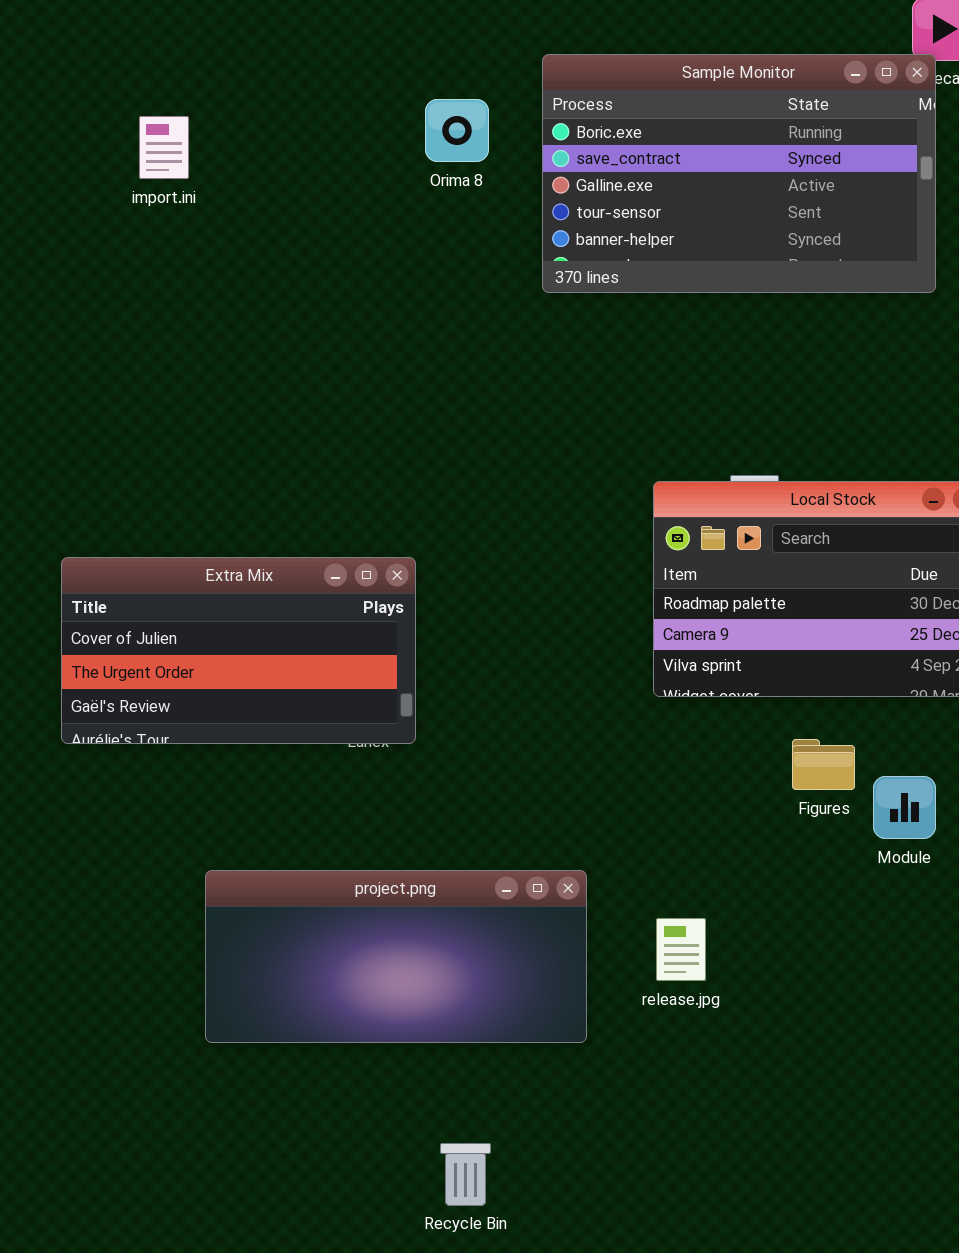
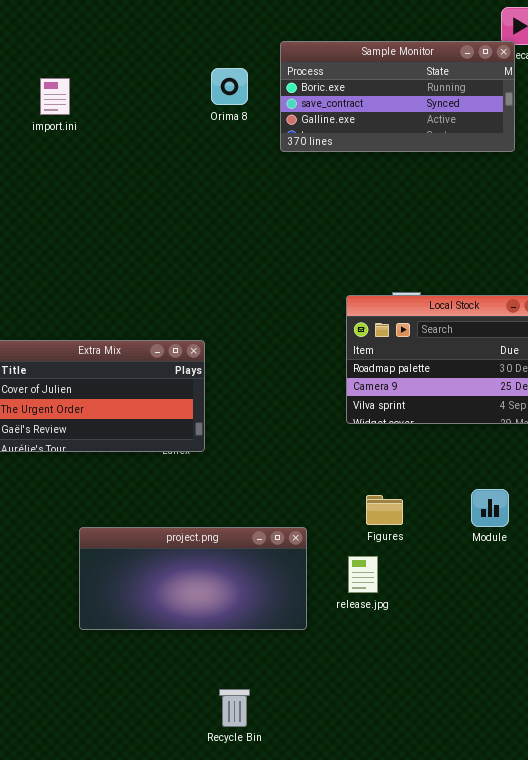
Sample Monitor: [542,54,936,293] -> [280,41,515,152], resized
Figures: [792,739,855,790] -> [366,495,403,525], moved
Module: [873,776,936,839] -> [471,489,509,527], moved

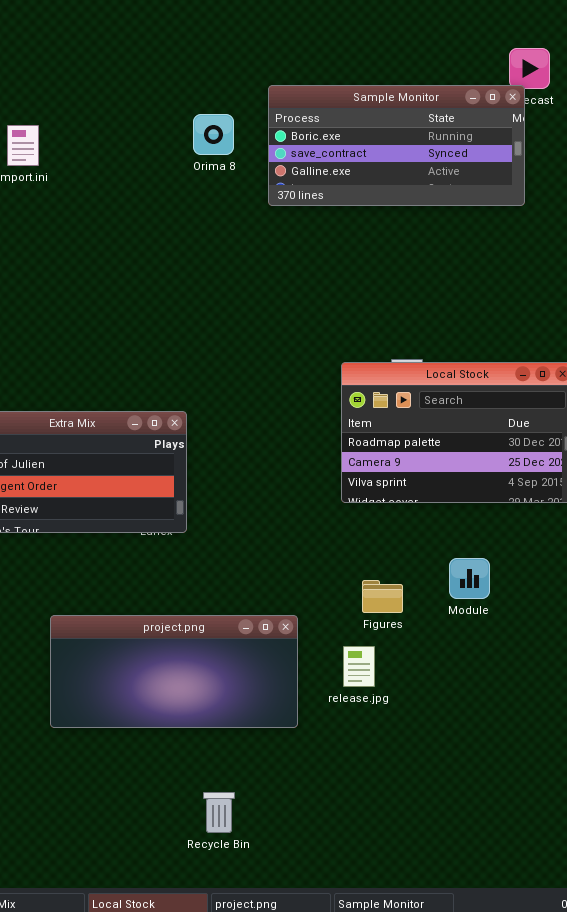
Module: [471,489,509,527] -> [449,558,490,599], moved

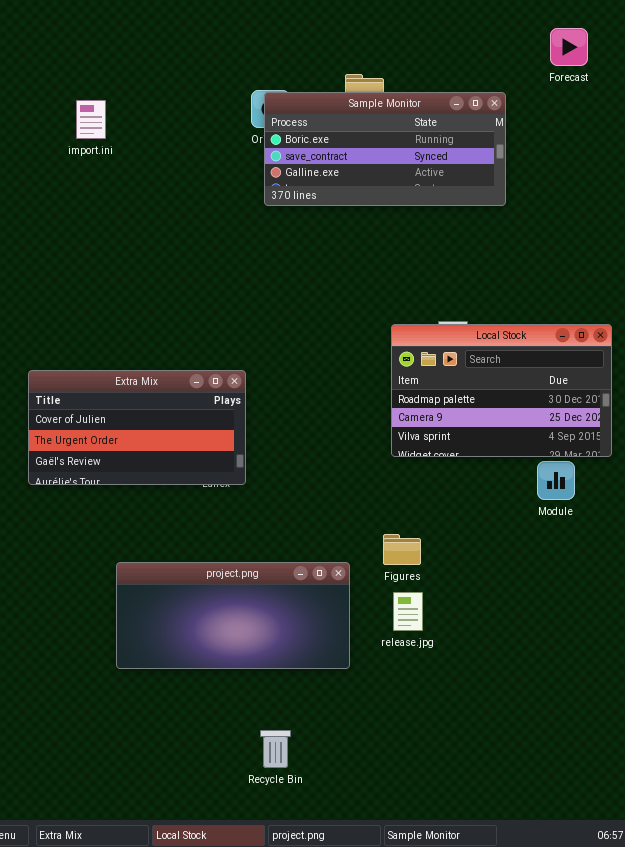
Sample Monitor: [268,85,525,206] -> [264,92,506,206], moved
Module: [449,558,490,599] -> [537,461,575,500], moved
Figures: [362,580,403,613] -> [383,534,421,565], moved

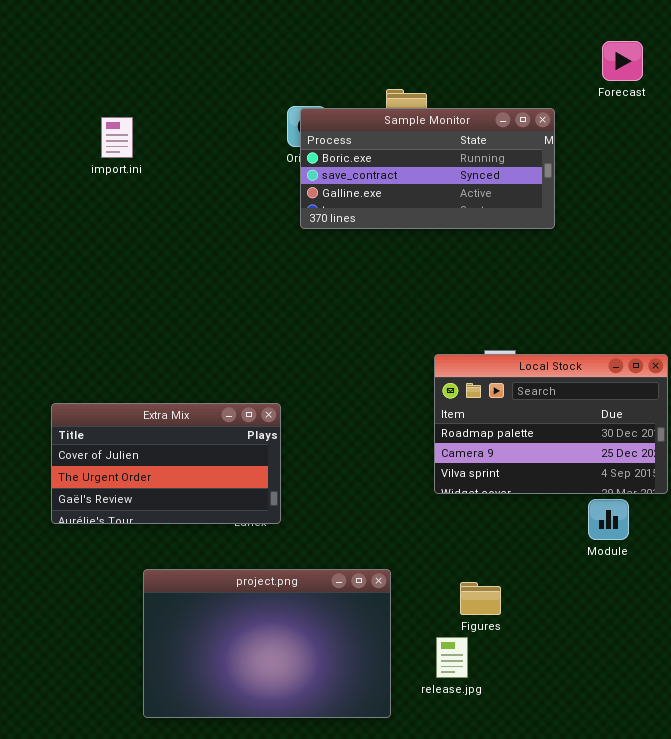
Figures: [383,534,421,565] -> [460,582,501,615], moved
project.png: [116,562,350,669] -> [143,569,391,718], resized

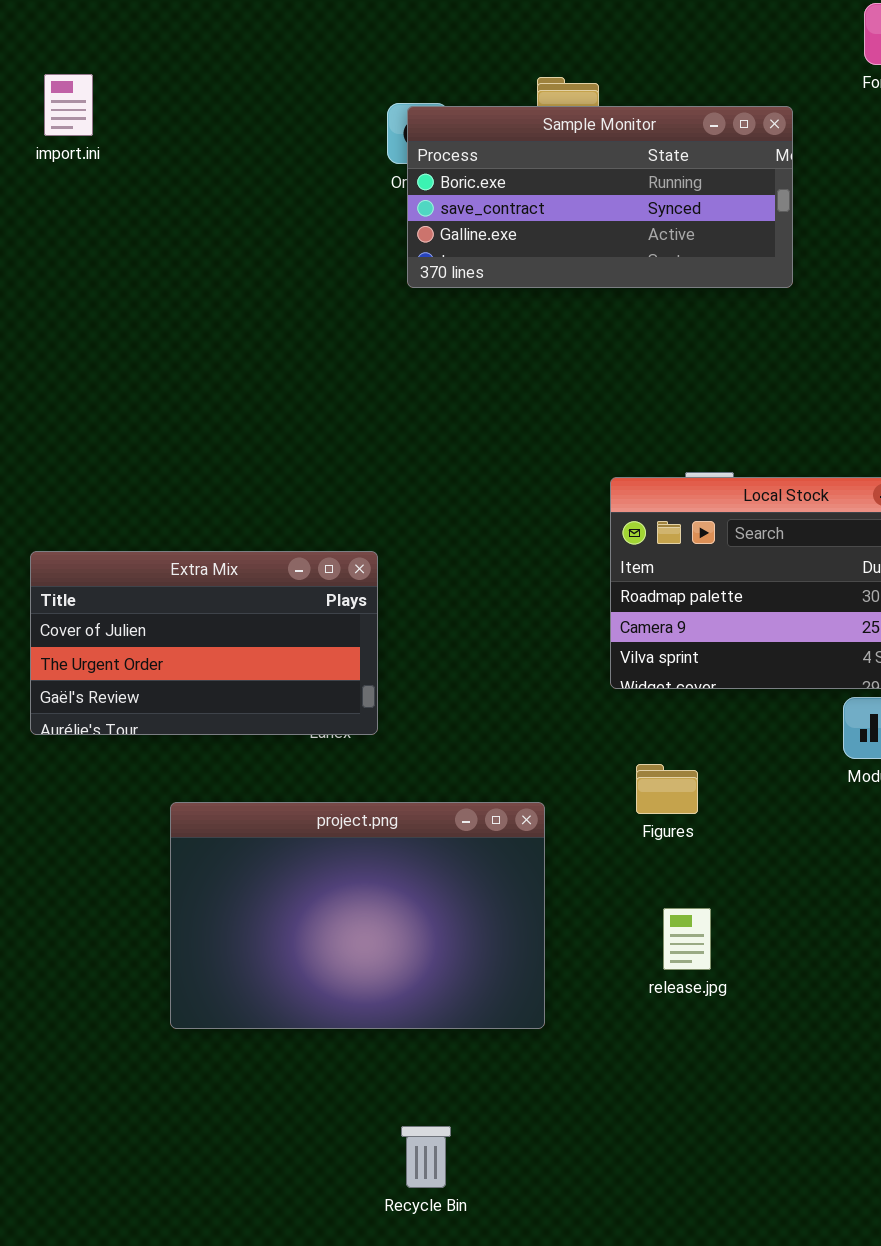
import.ini: [101,117,133,158] -> [44,74,93,136], moved
Figures: [460,582,501,615] -> [636,764,698,814], moved
release.jpg: [436,637,468,678] -> [663,908,711,970], moved

